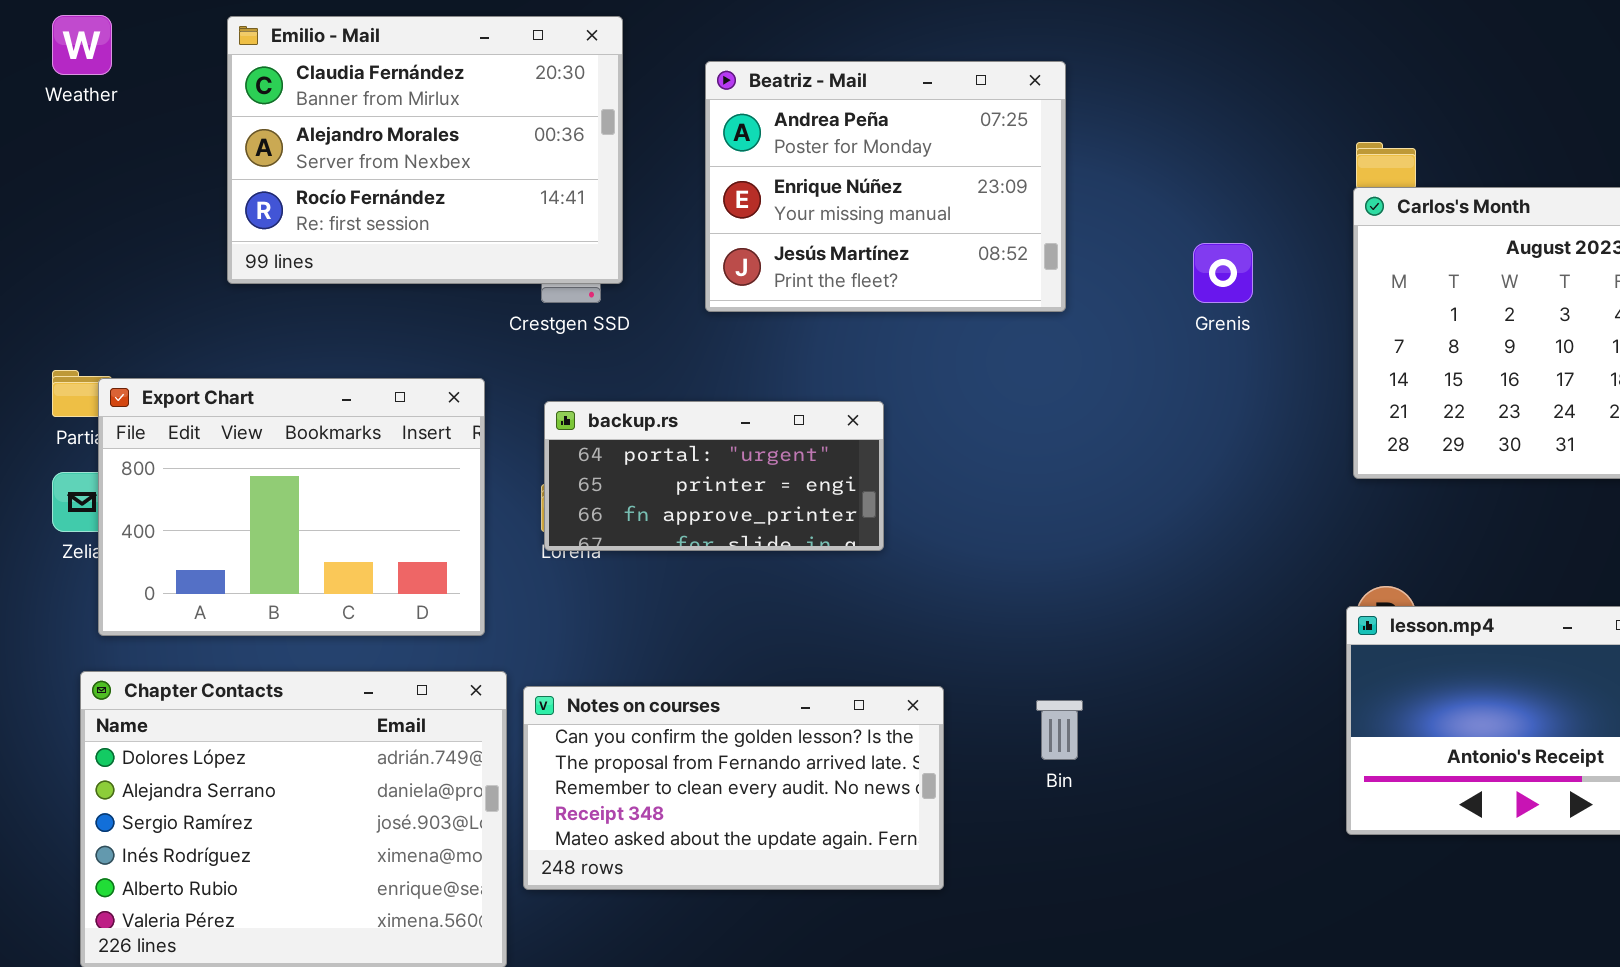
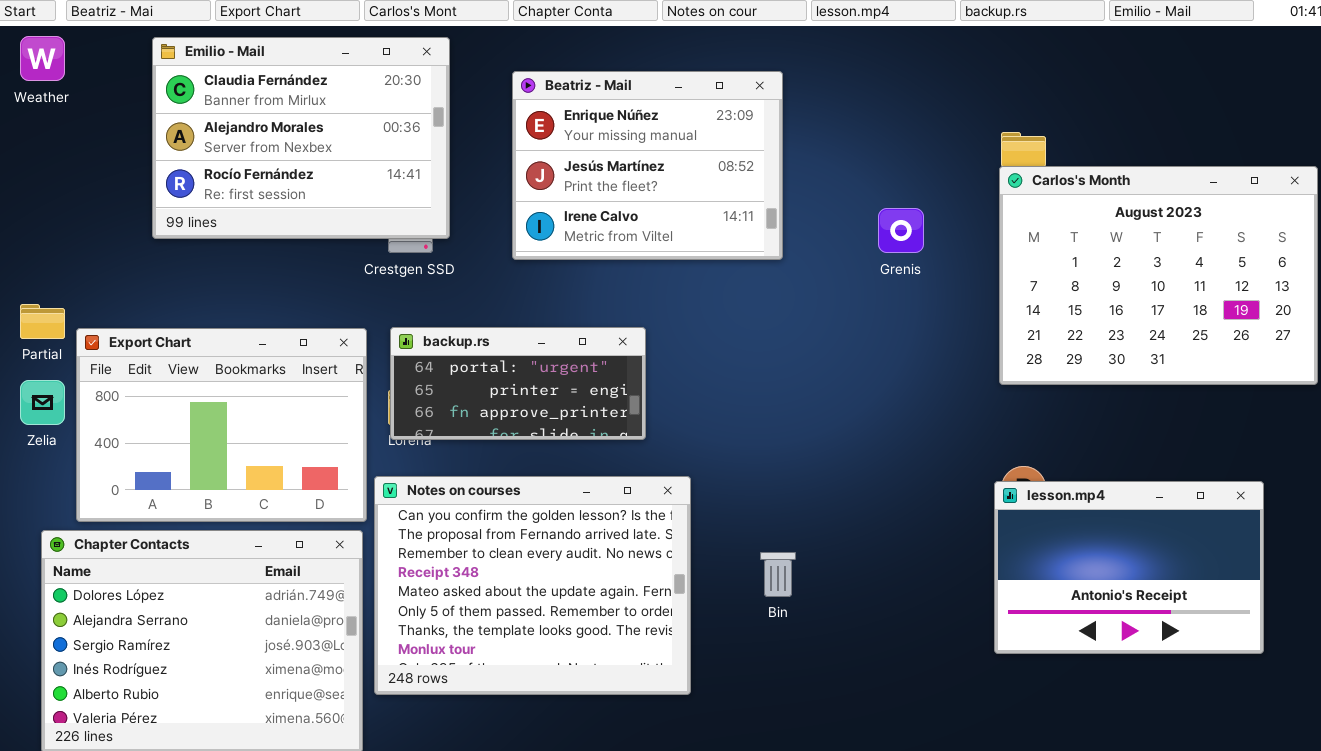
Beatriz - Mail: [705,61,1066,312] -> [512,71,783,260], scrolled down 1 row
Export Chart: [98,378,485,636] -> [76,328,367,522], moved
Notes on courses: [523,686,944,890] -> [374,476,691,695], resized

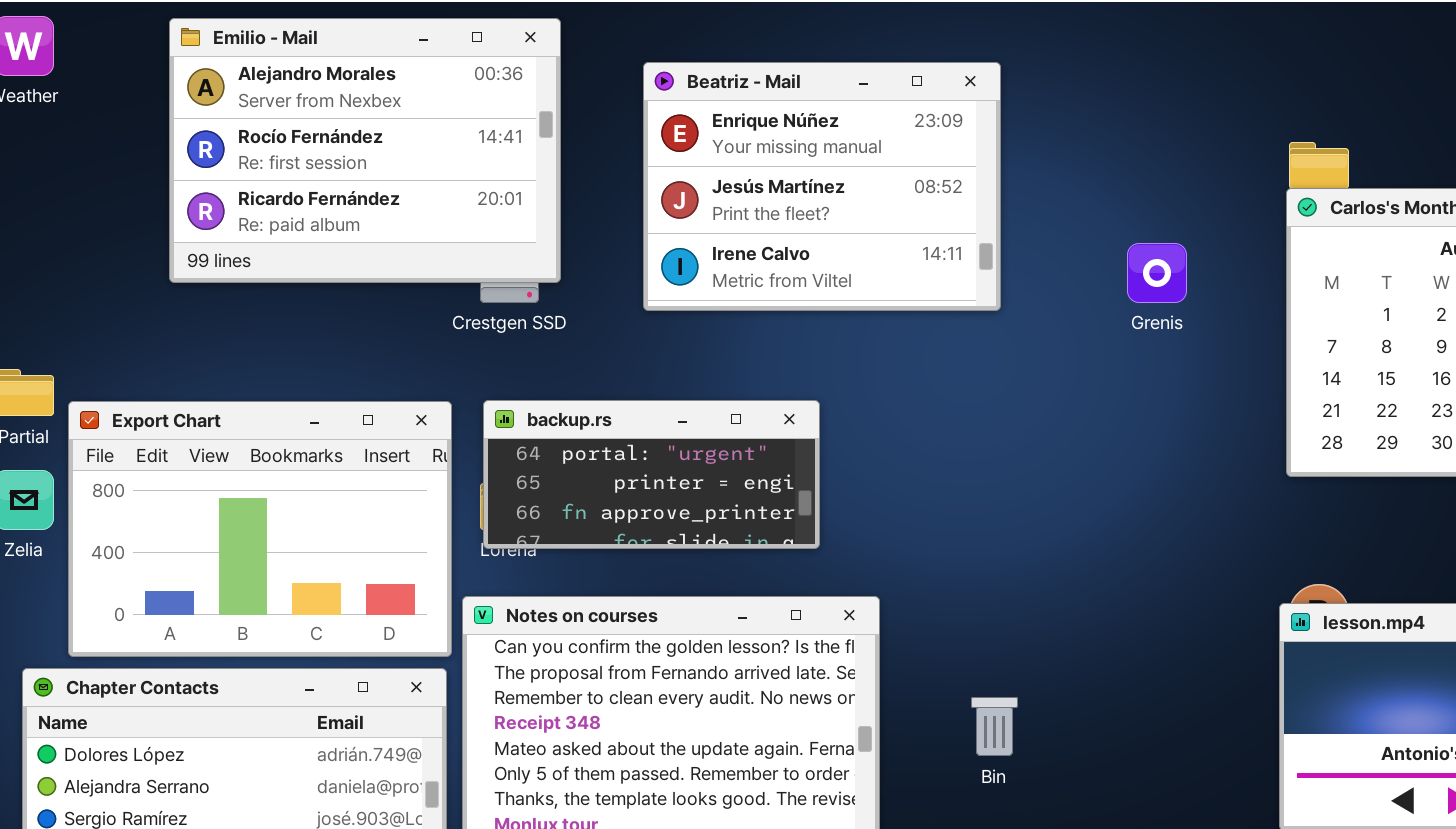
Emilio - Mail: [152,37,450,239] -> [169,18,561,283], scrolled down 1 row

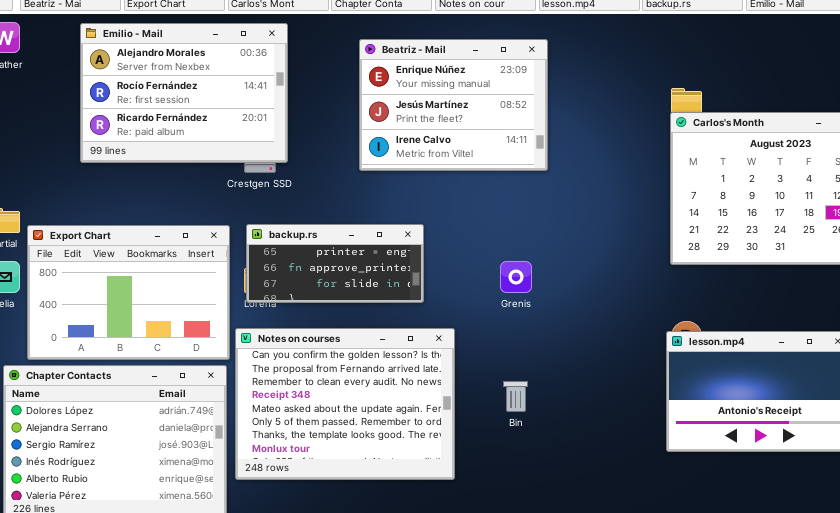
Beatriz - Mail: [643,62,1001,311] -> [359,39,548,171], moved
Grenis: [1127,243,1187,303] -> [500,261,532,293], moved
backup.rs: [483,400,820,549] -> [246,224,424,303], scrolled down 1 row

